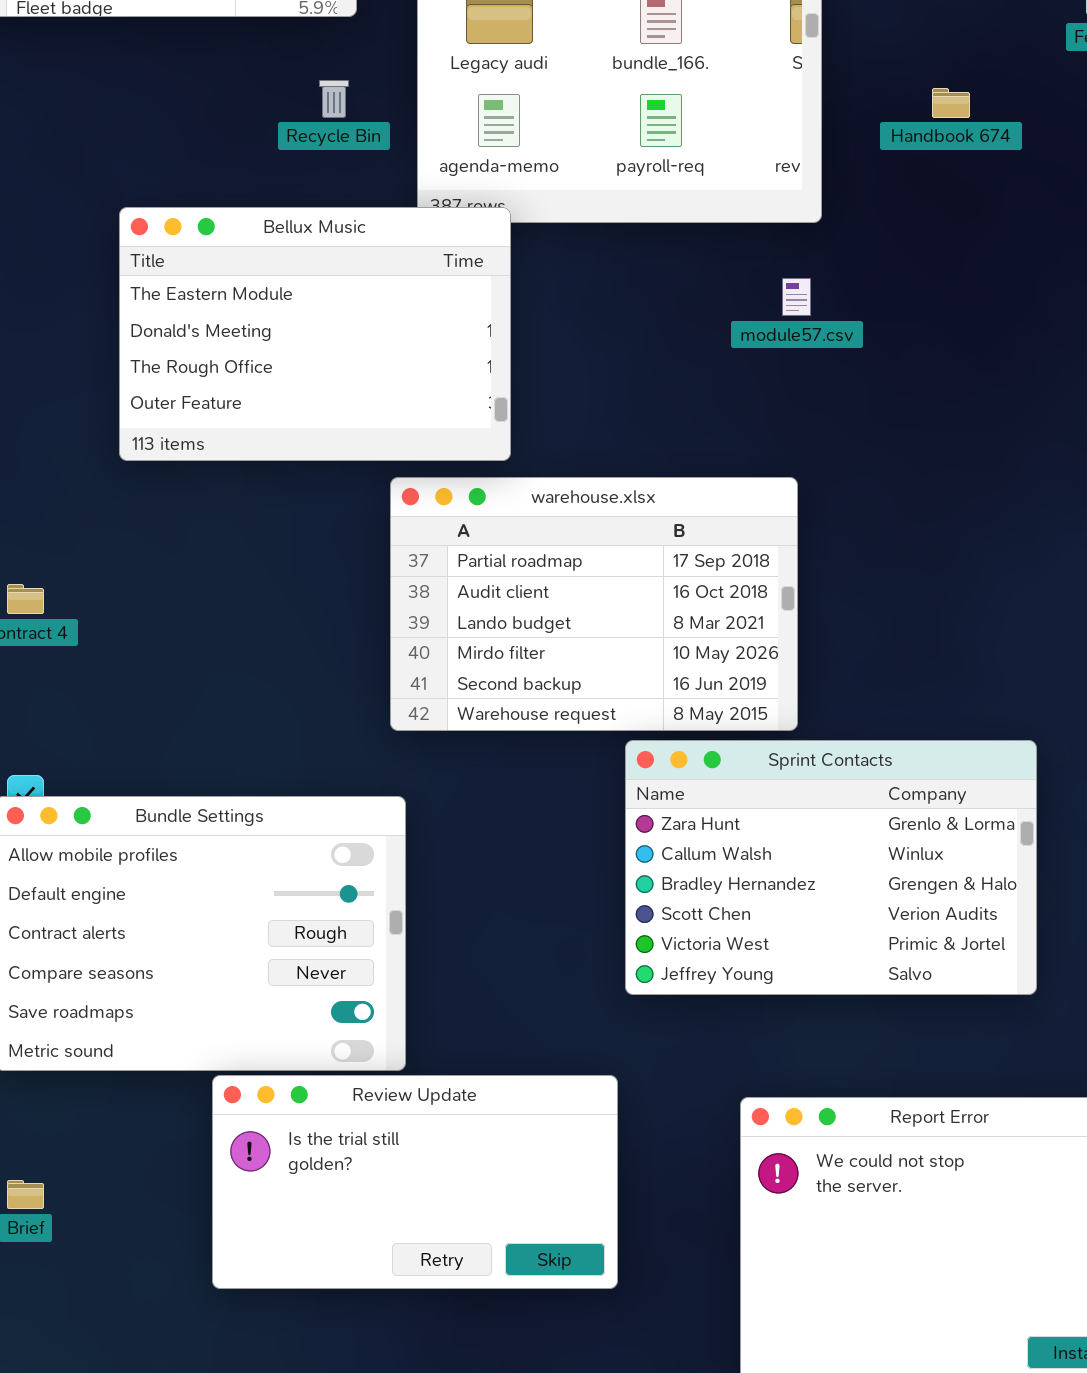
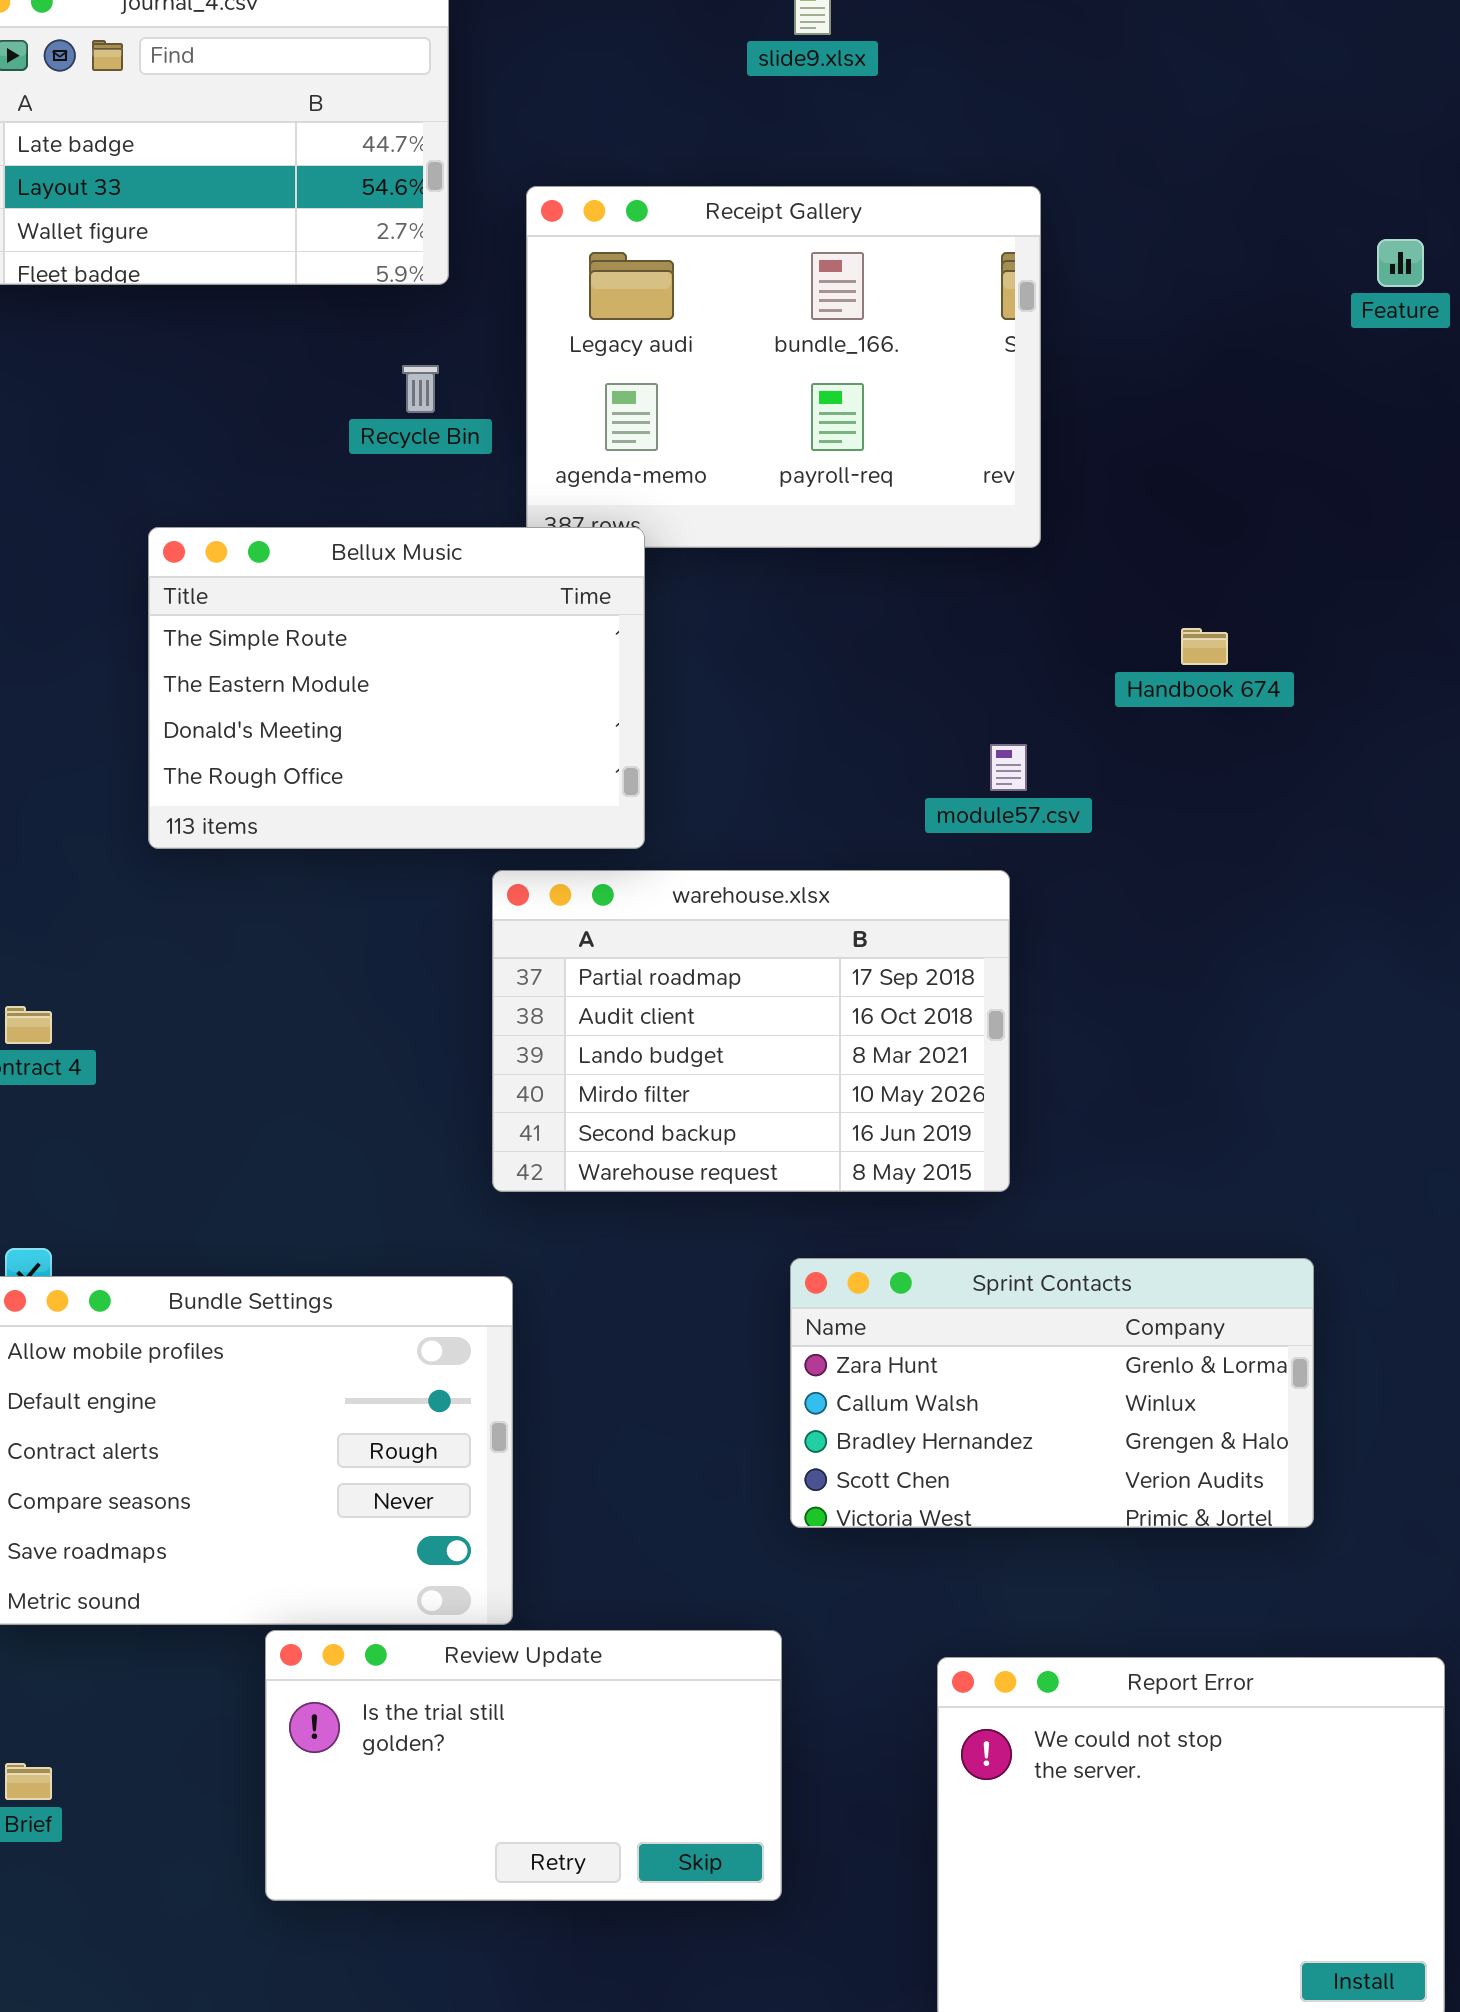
Handbook 674: [932,88,970,118] -> [1181,628,1228,665], moved
Bellux Music: [119,207,511,461] -> [148,527,645,849], scrolled up 1 row
module57.csv: [782,278,811,316] -> [990,744,1027,791], moved
Sprint Contacts: [625,740,1037,995] -> [790,1258,1314,1528], resized

